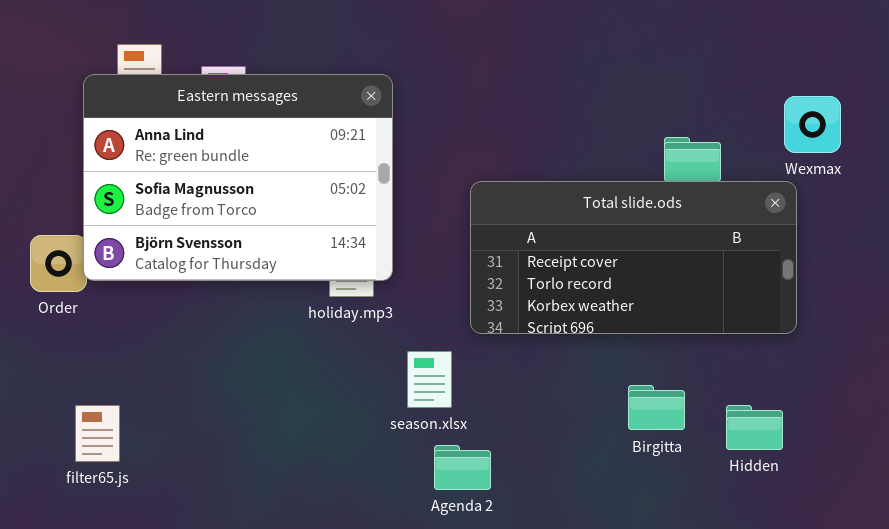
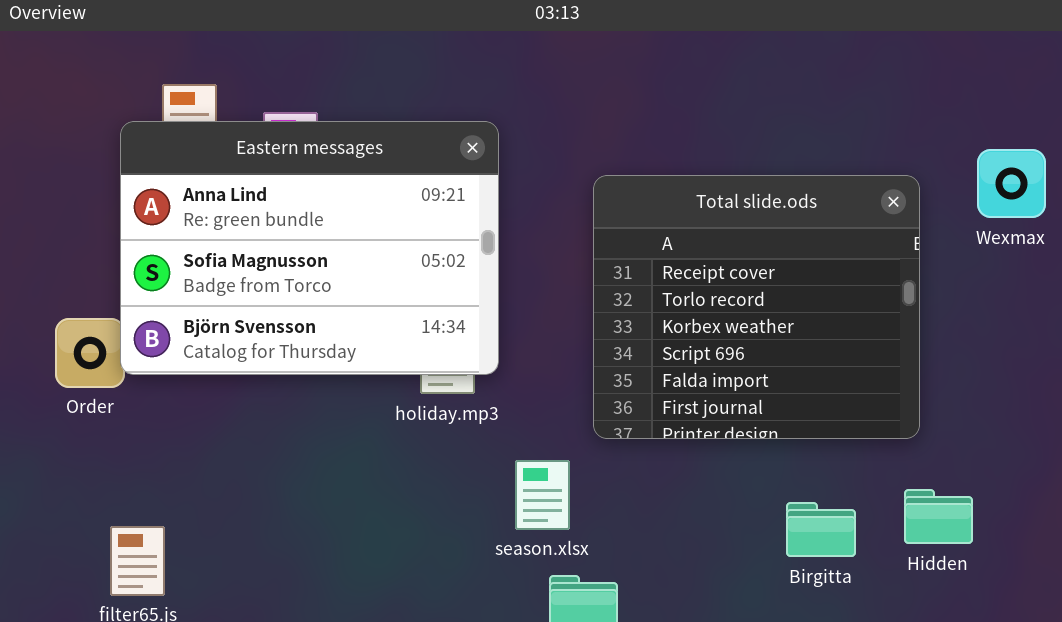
Total slide.ods: [470,181,797,334] -> [593,175,920,439], resized
Hidden: [726,405,783,450] -> [904,489,973,544], moved

